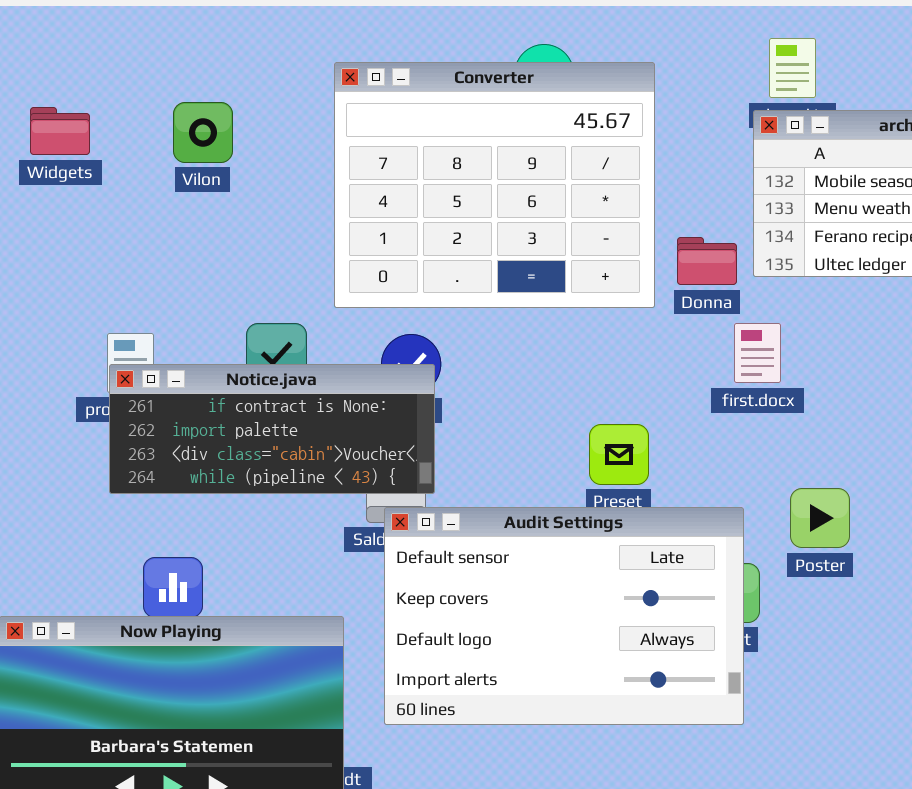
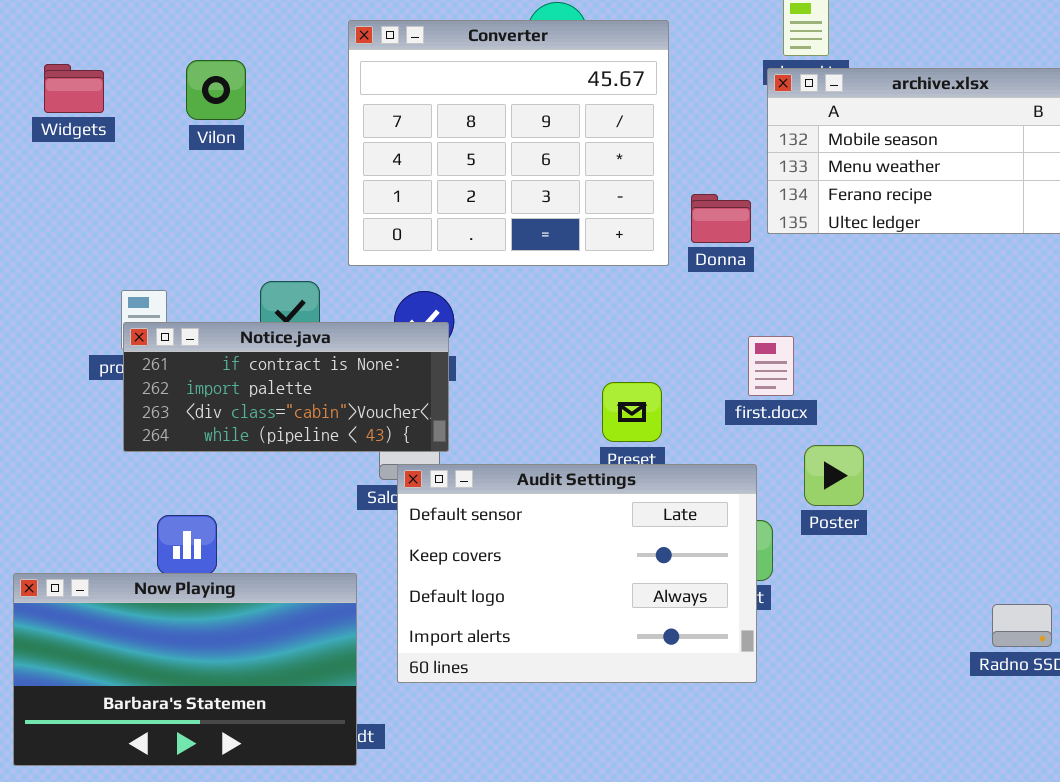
first.docx: [734,323,781,383] -> [748,336,794,396], moved

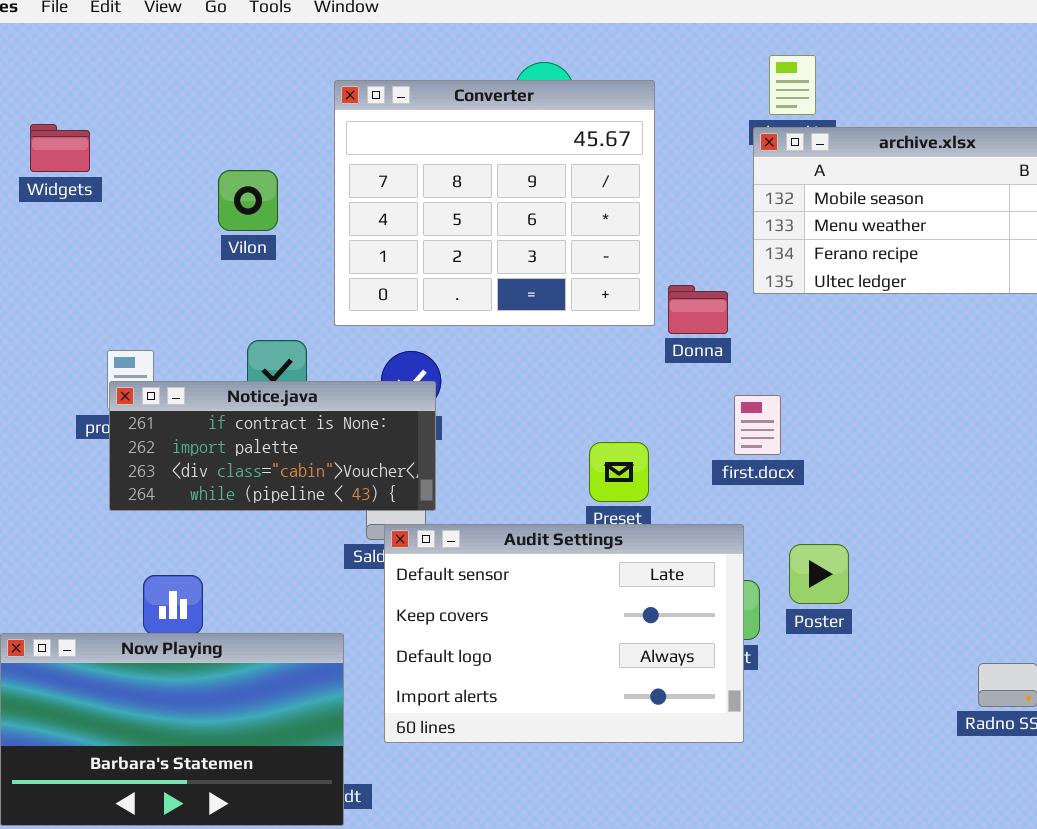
Vilon: [186,60,246,120] -> [218,170,278,231], moved
Donna: [691,194,751,243] -> [668,285,728,334], moved
Poster: [804,445,864,506] -> [789,544,849,604], moved

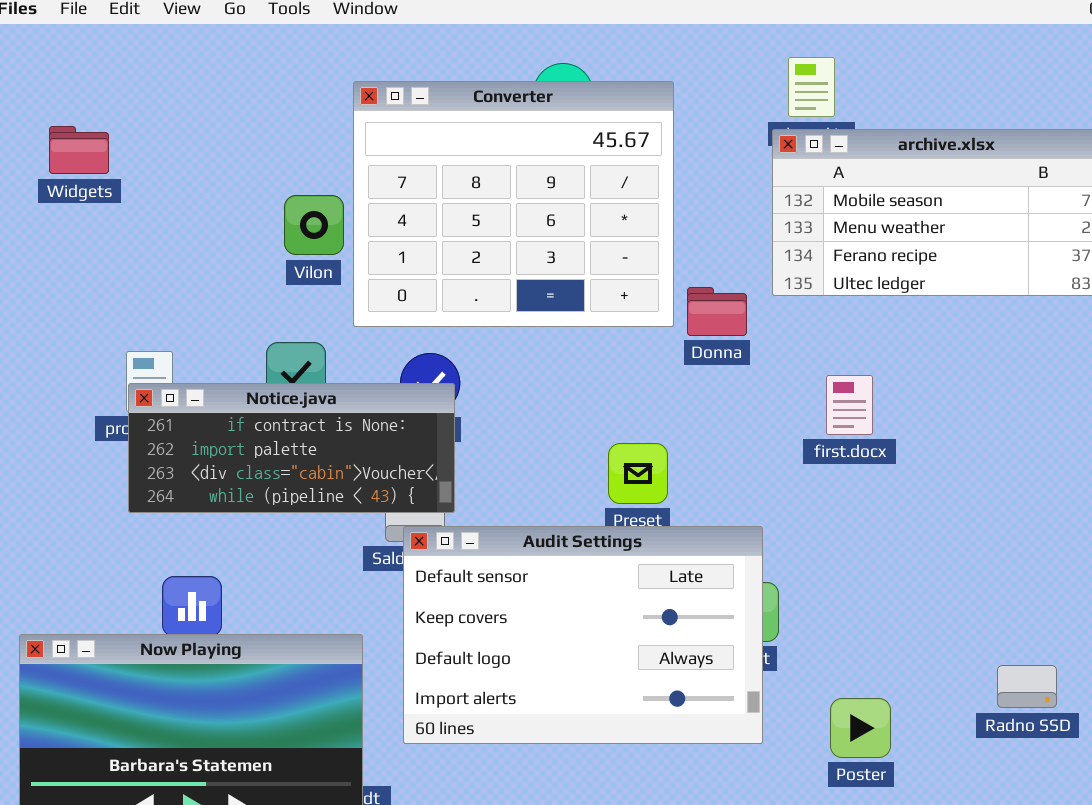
Vilon: [218,170,278,231] -> [284,195,344,255], moved
first.docx: [734,395,781,455] -> [826,375,873,435], moved
Poster: [789,544,849,604] -> [830,698,891,758], moved

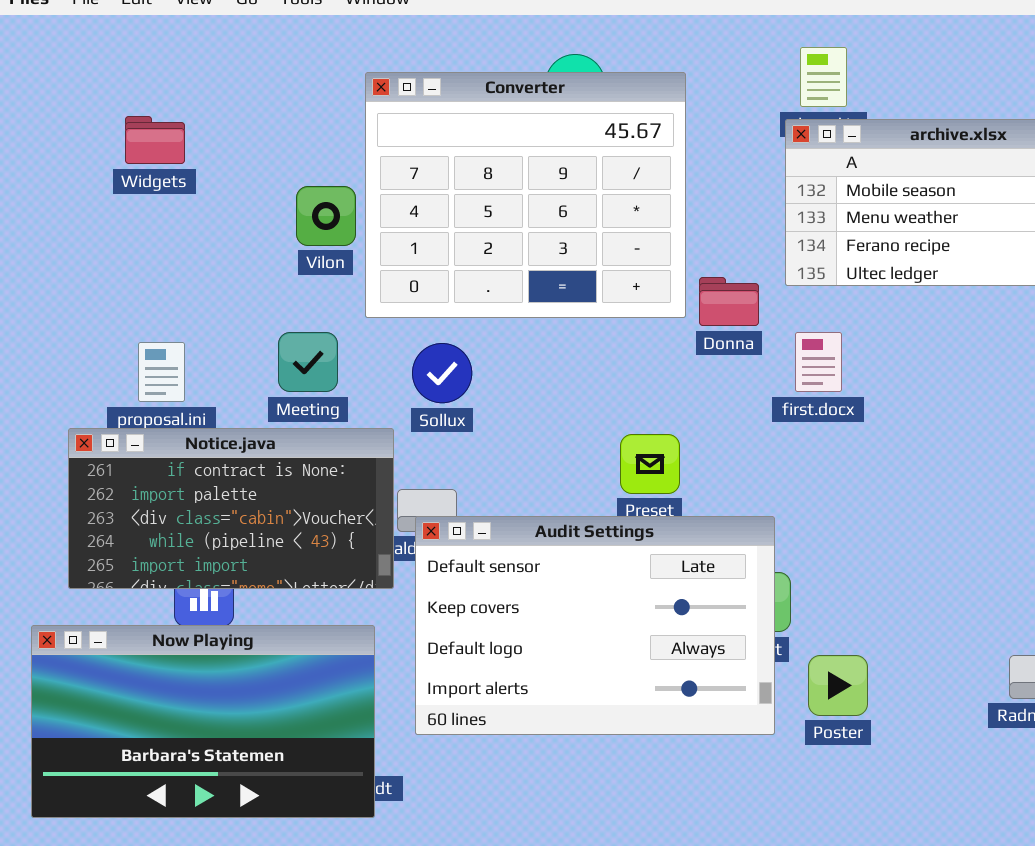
Widgets: [49,126,109,174] -> [125,116,185,164], moved
first.docx: [826,375,873,435] -> [795,332,842,392], moved
Notice.java: [128,383,455,513] -> [68,428,394,589], moved, resized
Poster: [830,698,891,758] -> [808,655,868,716], moved

